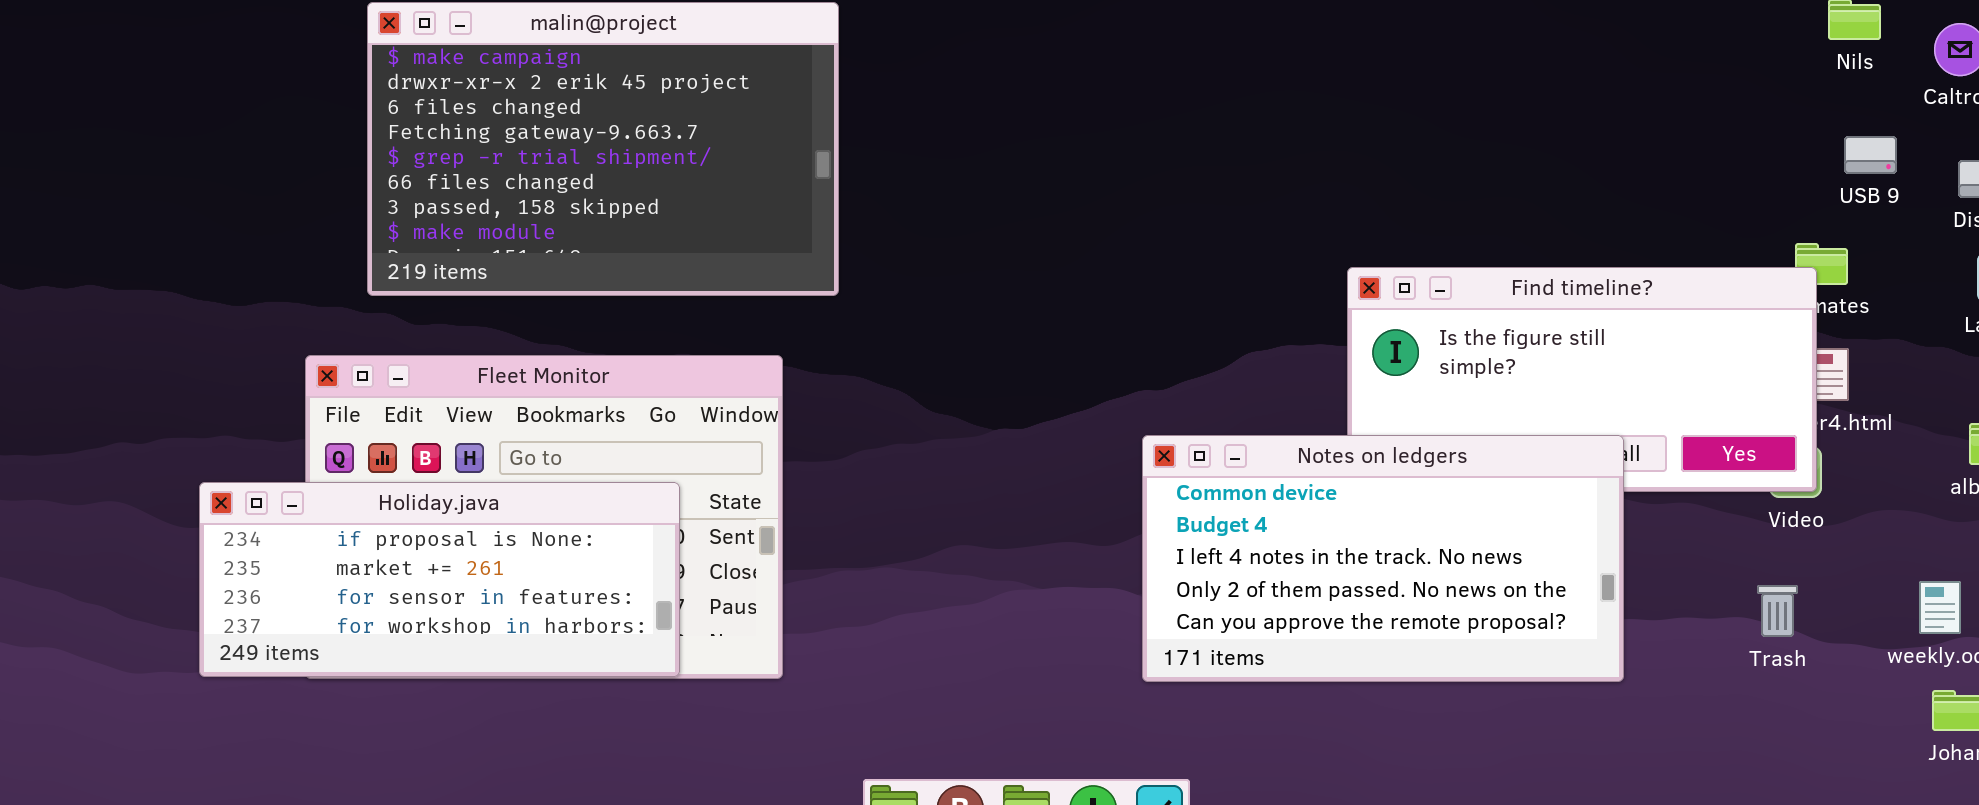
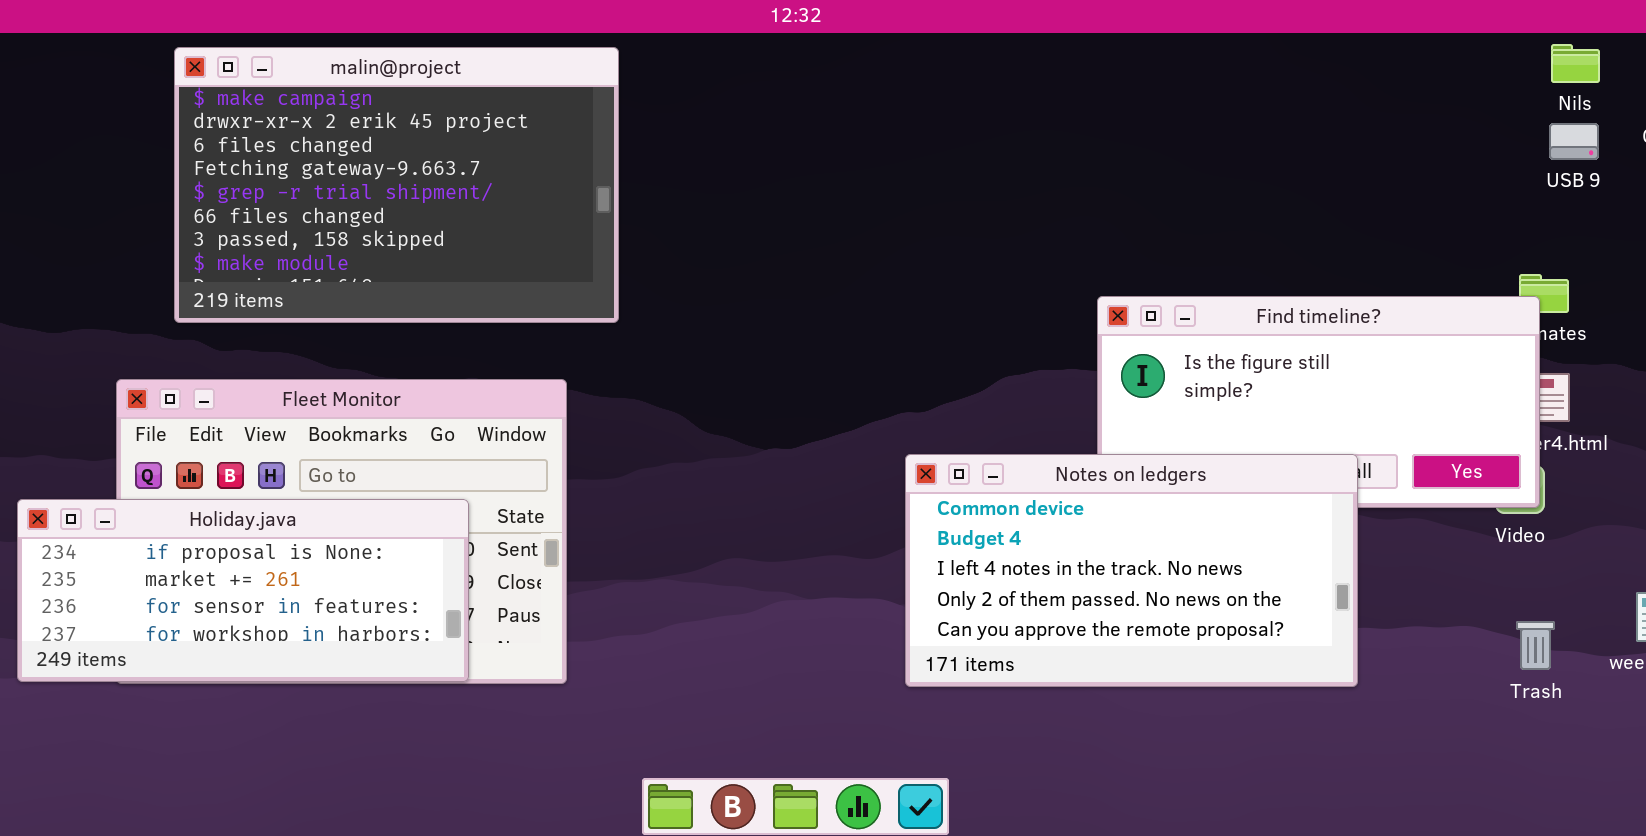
USB 9: [1844,136,1897,174] -> [1549,123,1599,160], moved
Trash: [1757,585,1798,637] -> [1516,621,1555,670], moved

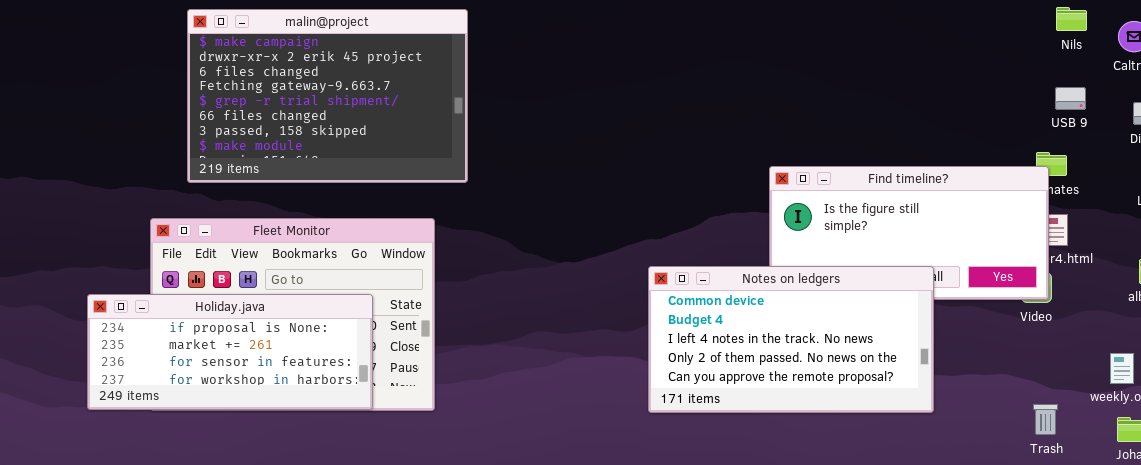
USB 9: [1549,123,1599,160] -> [1055,87,1086,110], moved
Trash: [1516,621,1555,670] -> [1033,404,1058,435], moved

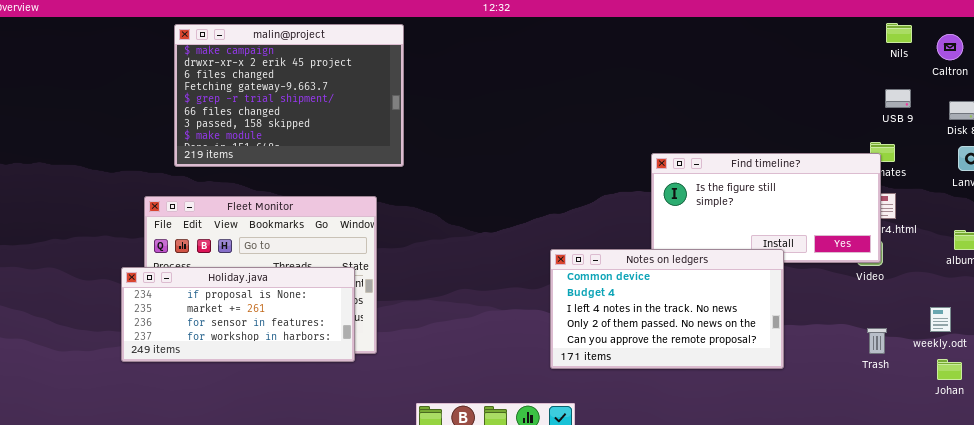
Notes on ledgers: [648,266,934,413] -> [550,249,784,369], moved
Holiday.java: [87,294,373,410] -> [121,267,355,362], moved
Trash: [1033,404,1058,435] -> [867,328,887,354], moved

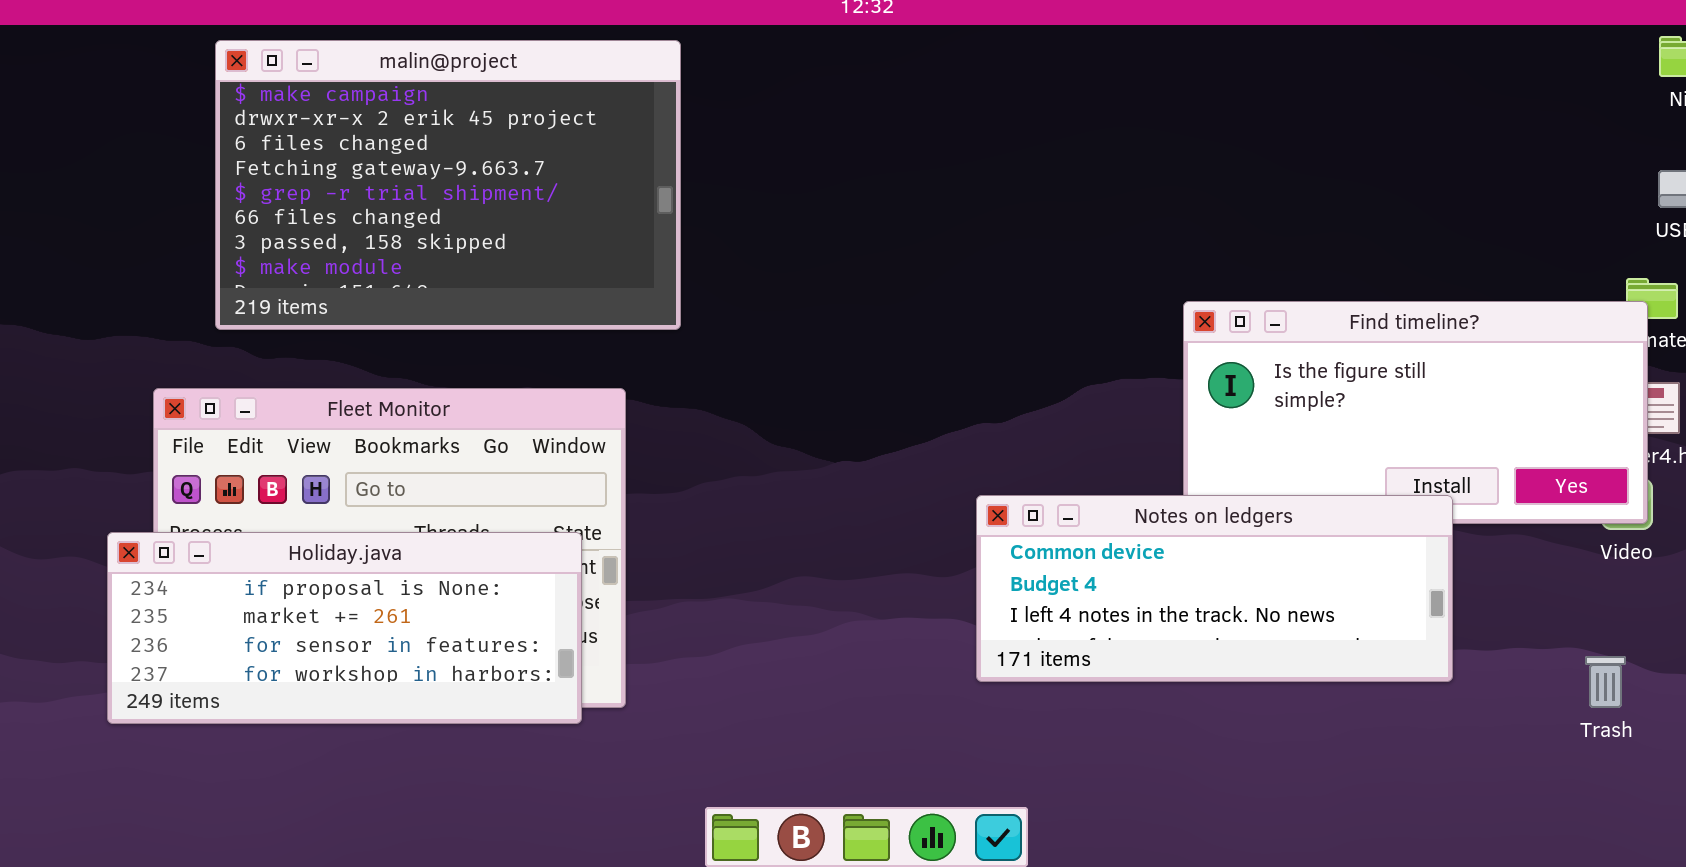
Notes on ledgers: [550,249,784,369] -> [976,495,1453,682], resized
Trash: [867,328,887,354] -> [1585,656,1626,708], moved

